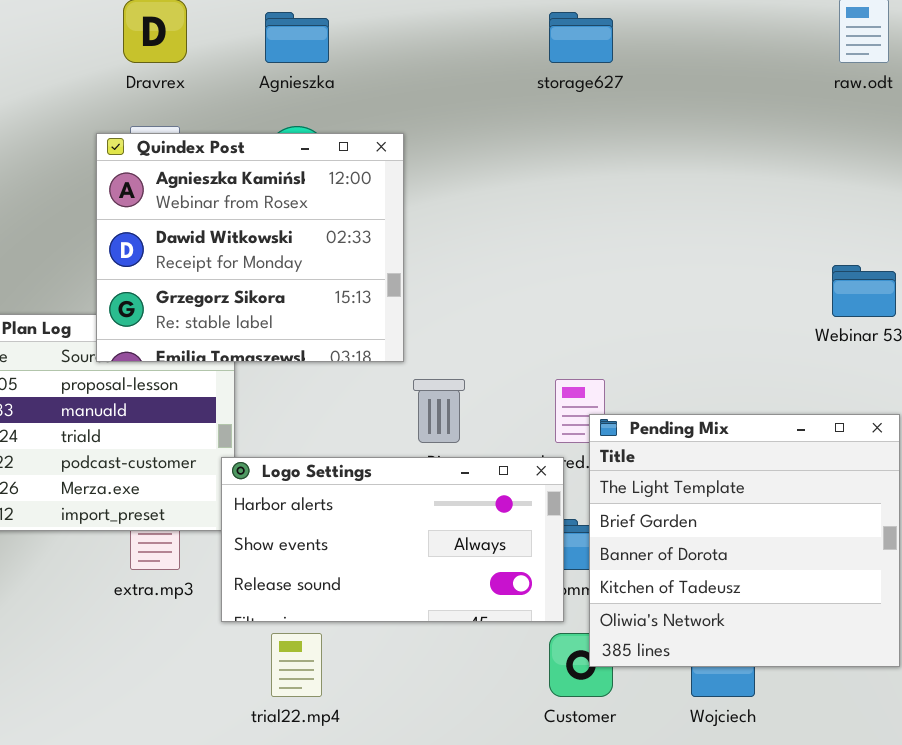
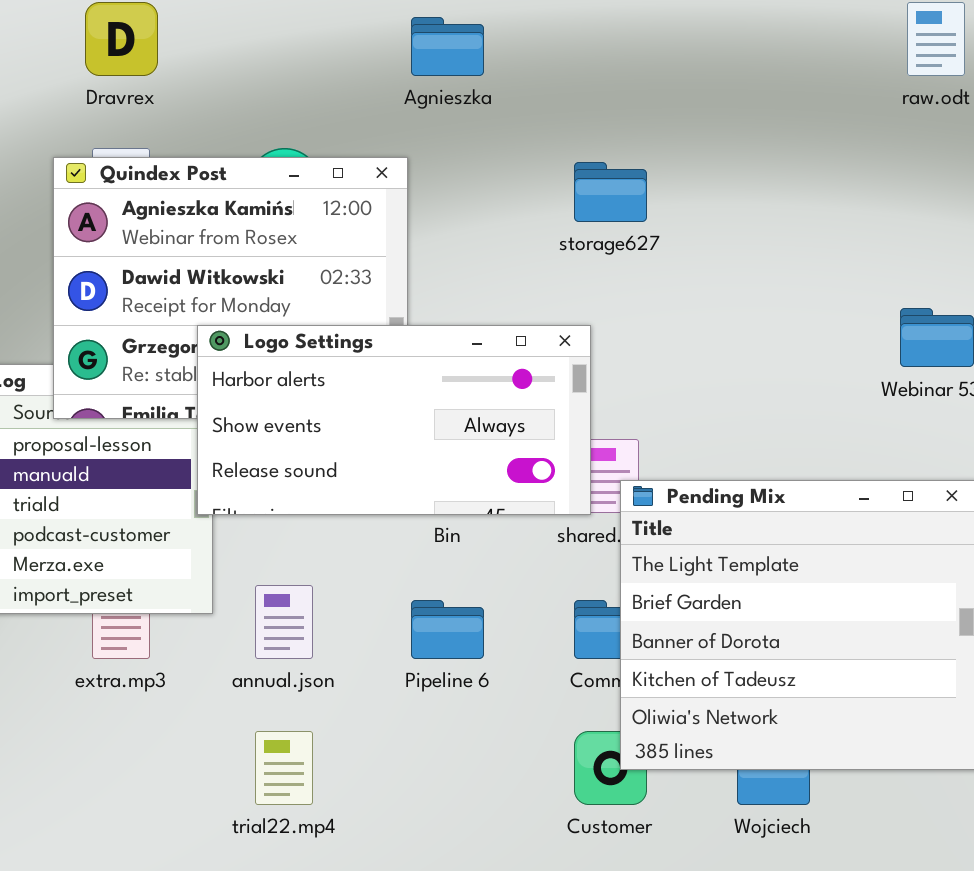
Agnieszka: [265,12,329,63] -> [411,17,484,76], moved
storage627: [549,12,613,63] -> [574,162,647,222], moved
Logo Settings: [221,457,564,622] -> [197,325,591,515], moved

